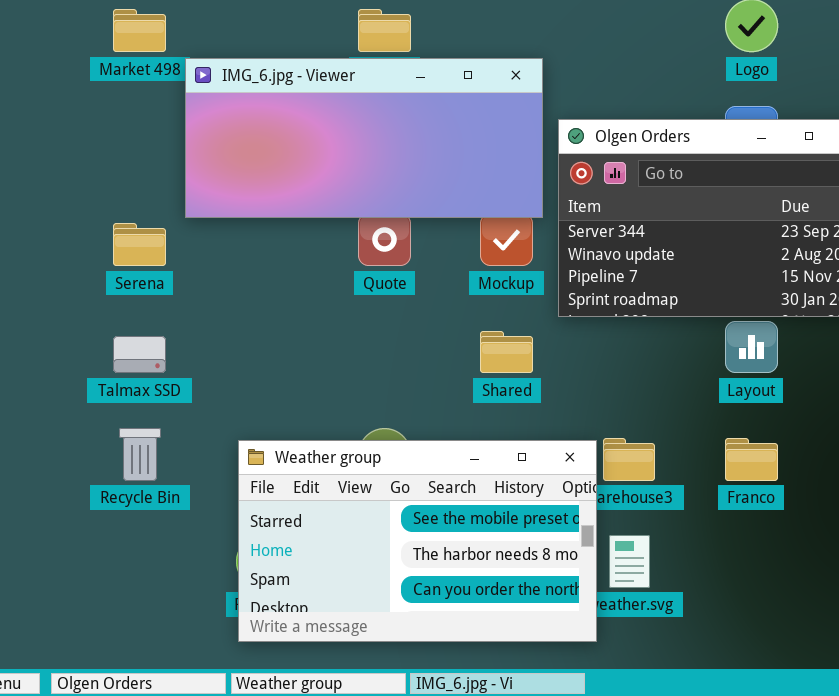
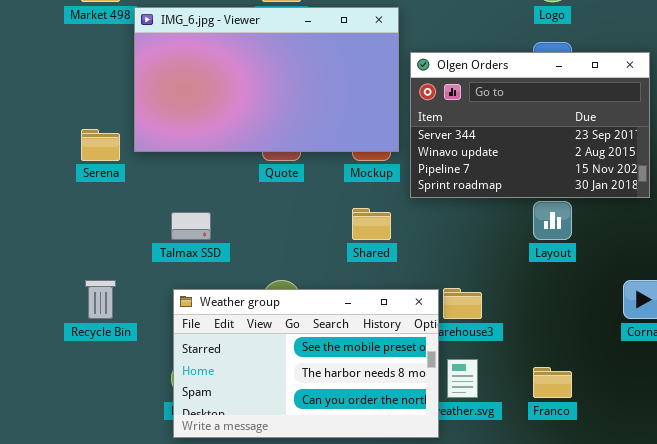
IMG_6.jpg - Viewer: [185,58,543,218] -> [134,7,399,152], resized
Talmax SSD: [113,336,166,373] -> [171,212,211,240], moved
Franco: [725,438,778,481] -> [533,367,572,398], moved

